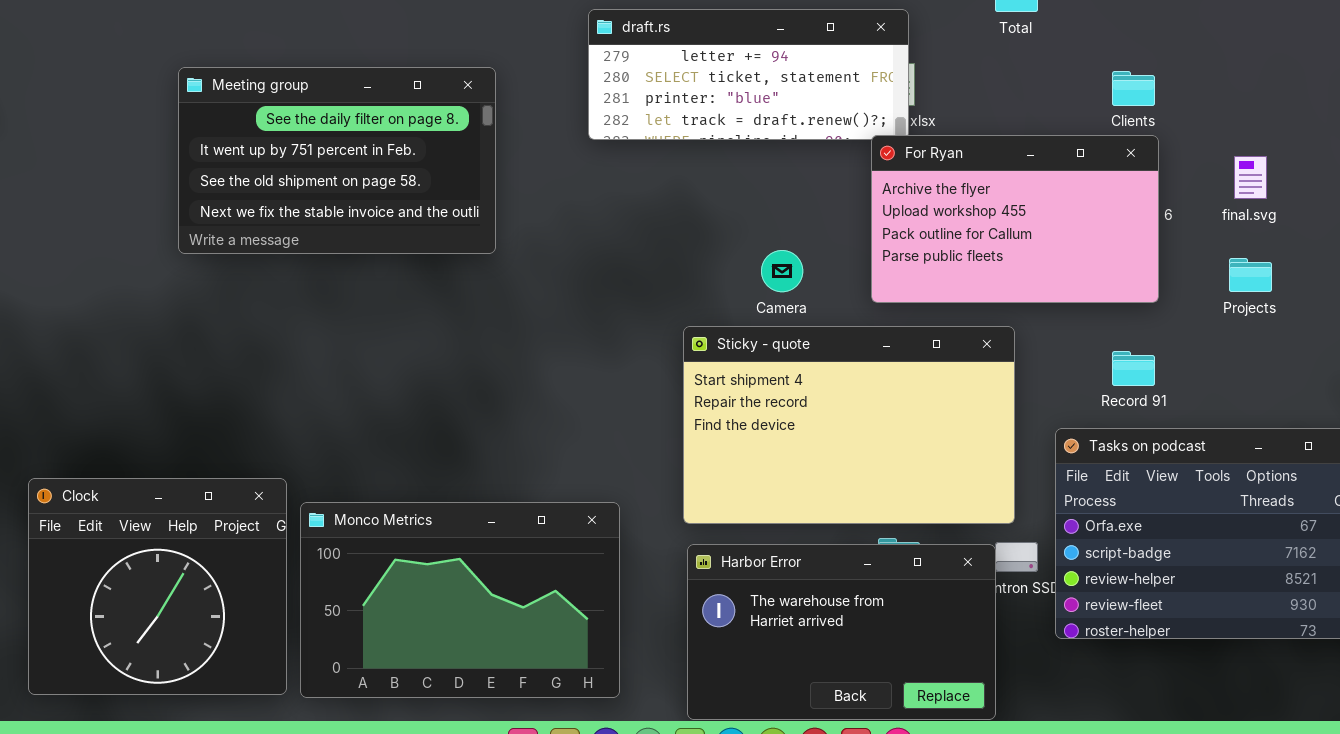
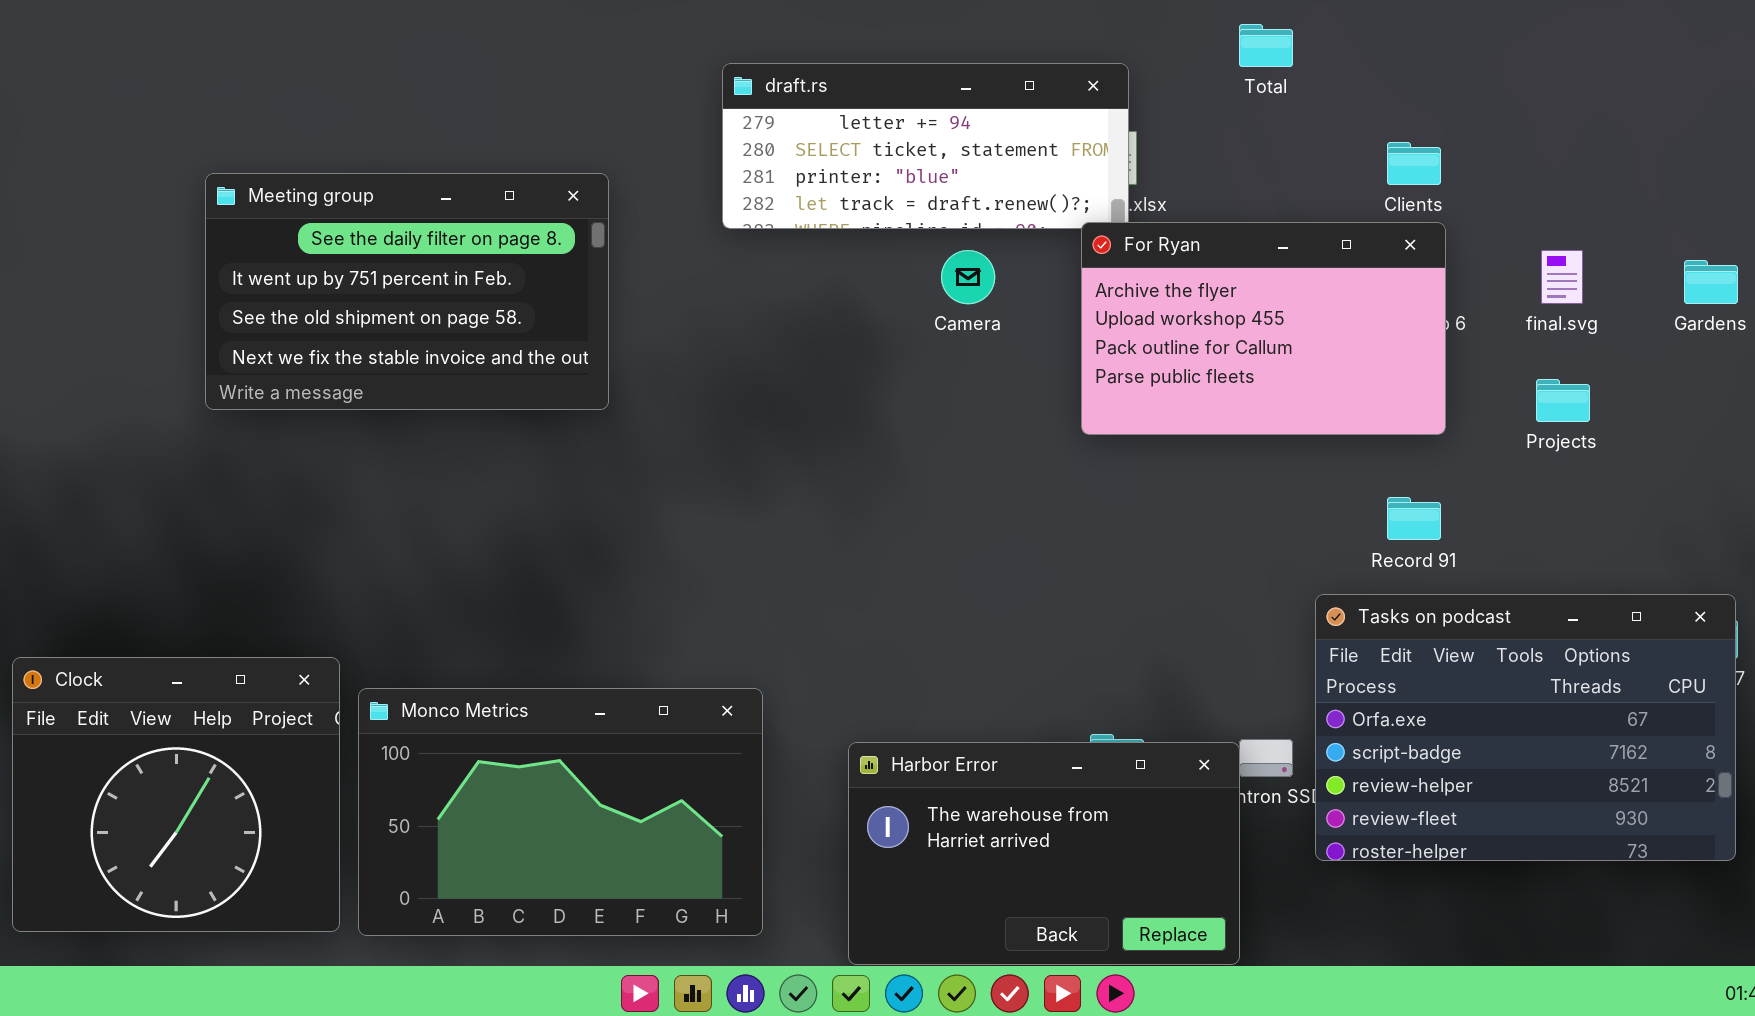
Meeting group: [178,67,496,254] -> [205,173,609,410], moved
Camera: [761,250,803,292] -> [941,250,995,304], moved
Sticky - quote: [683,326,1015,524] -> none, closed

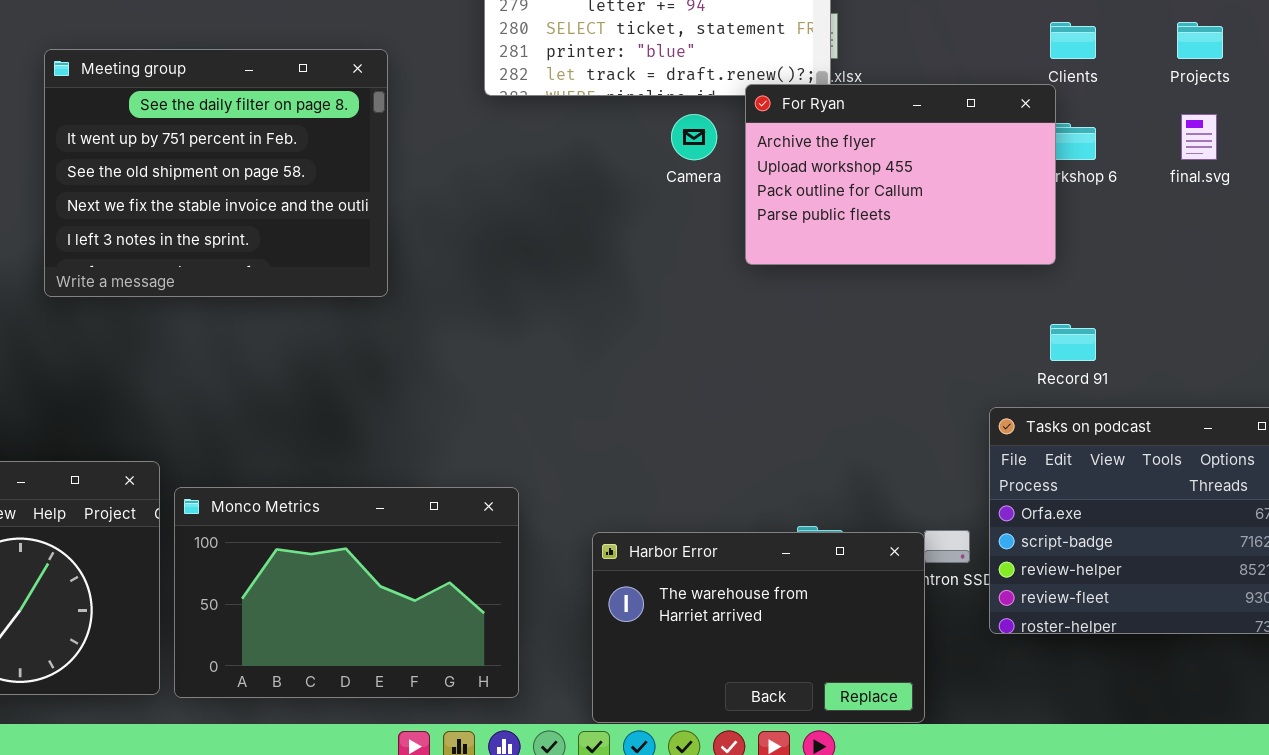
Meeting group: [205,173,609,410] -> [44,49,388,297], resized
For Ryan: [1081,222,1446,435] -> [745,84,1056,265], moved
Projects: [1536,379,1590,422] -> [1177,22,1223,59], moved

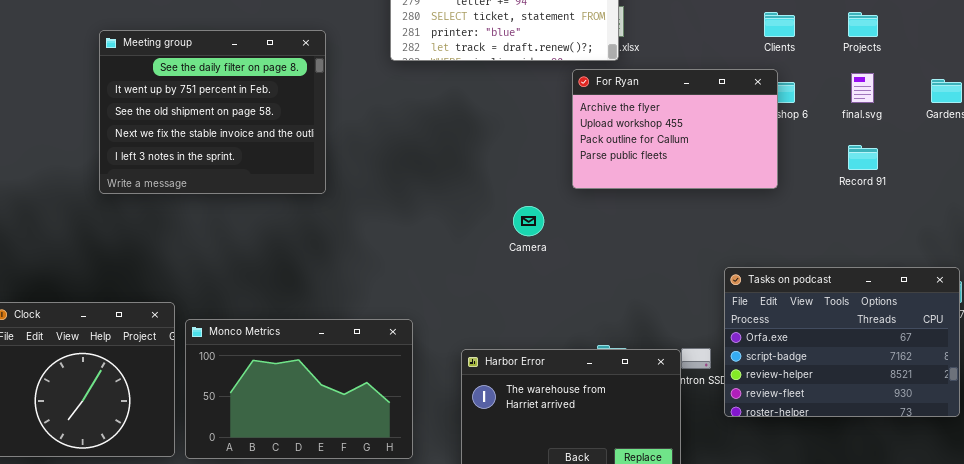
For Ryan: [745,84,1056,265] -> [572,69,778,189], moved
Camera: [671,114,717,160] -> [513,206,544,236], moved
Record 91: [1050,324,1096,361] -> [848,145,878,170], moved

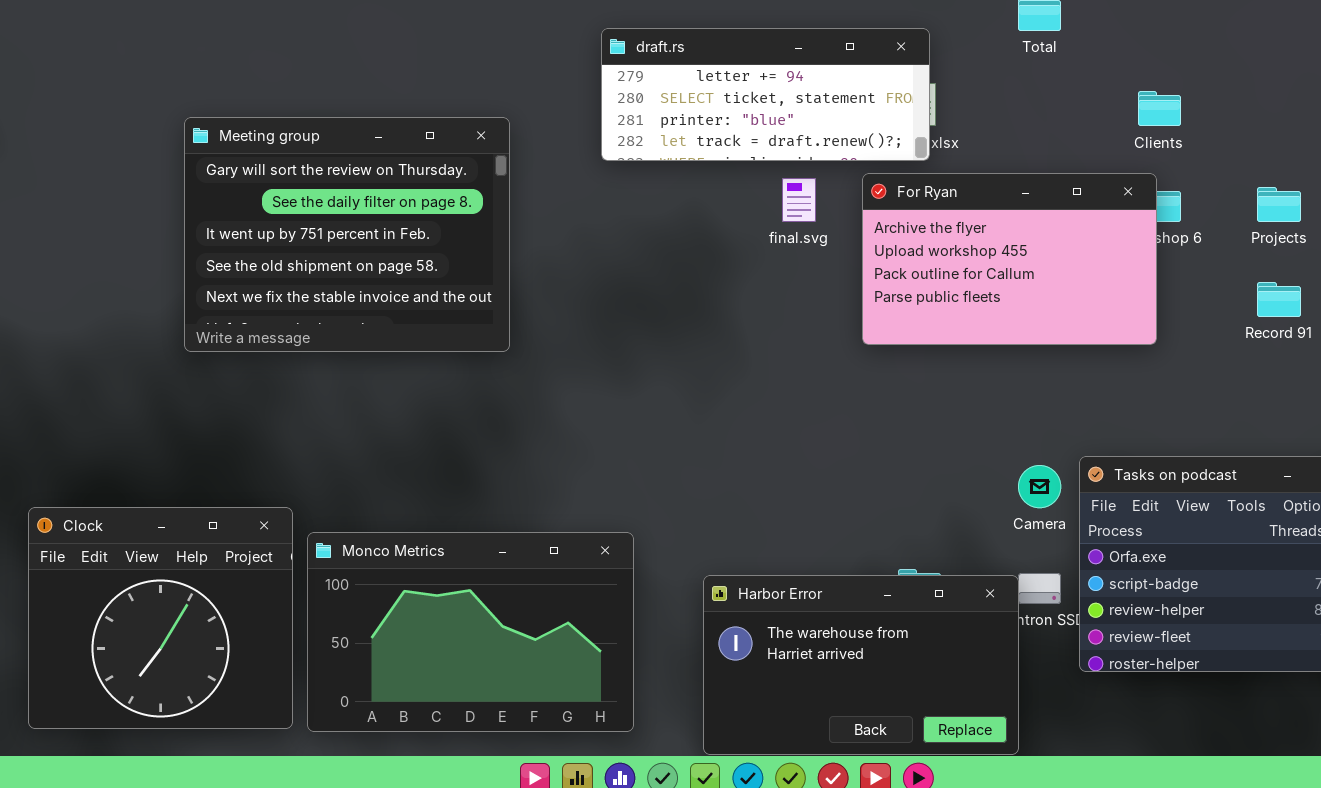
Projects: [848,12,878,37] -> [1257,187,1301,222], moved
Meeting group: [99,30,326,194] -> [184,117,510,352], scrolled up 1 row
final.svg: [851,73,874,103] -> [782,178,816,222], moved
Camera: [513,206,544,236] -> [1018,465,1061,508], moved

